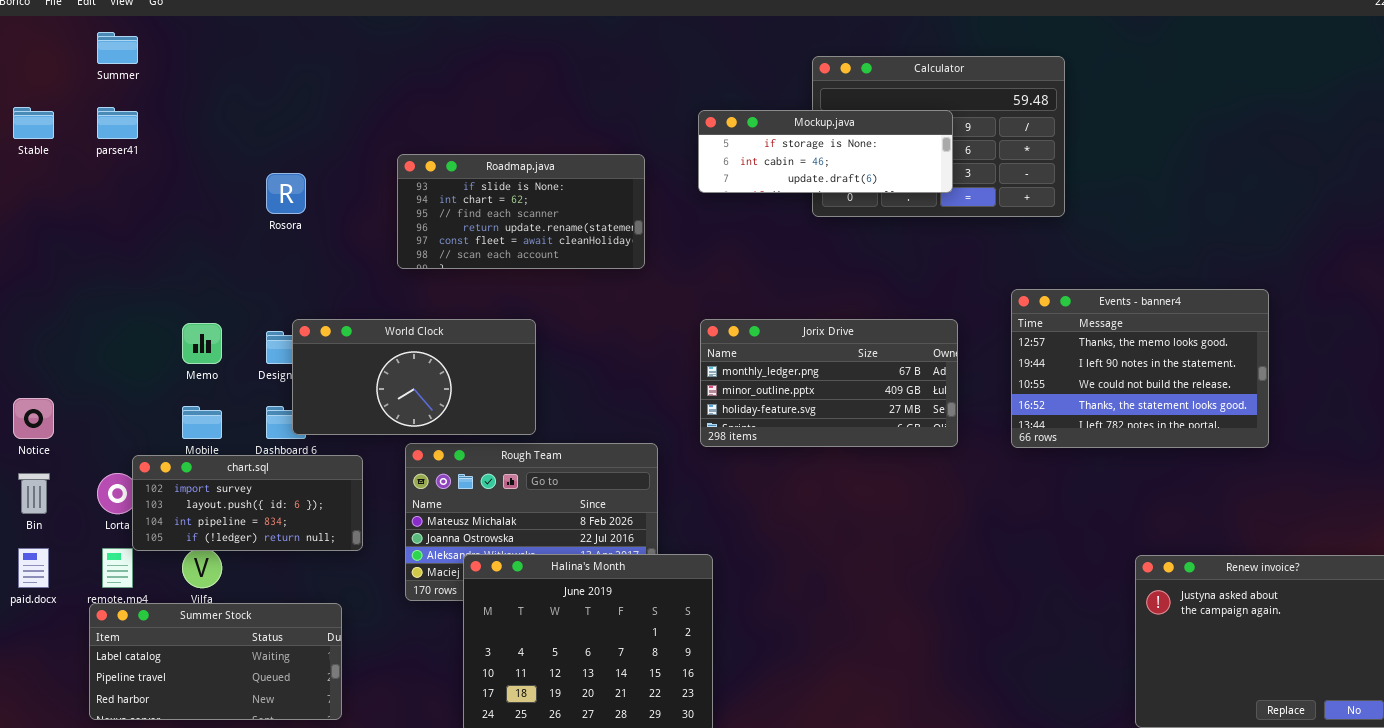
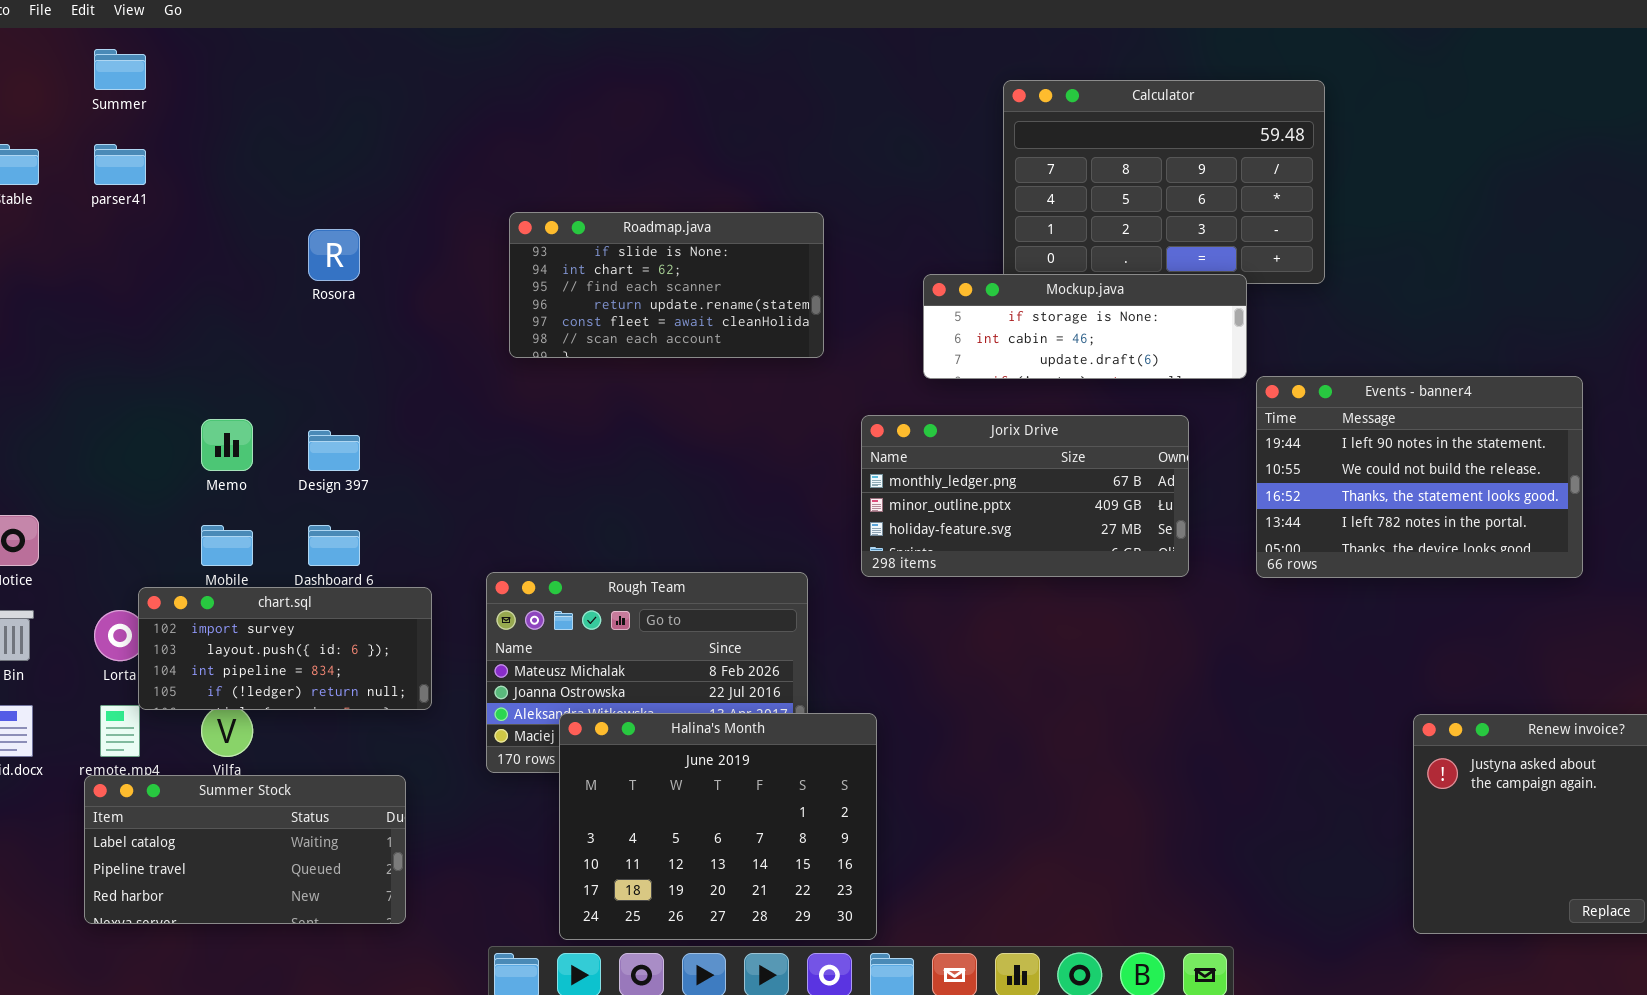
Mockup.java: [698,110,953,193] -> [923,274,1247,379], moved
Roadmap.java: [397,154,645,269] -> [509,212,824,358], moved
Events - banner4: [1011,289,1269,448] -> [1256,376,1583,578], scrolled down 1 row
World Clock: [292,319,536,435] -> none, closed

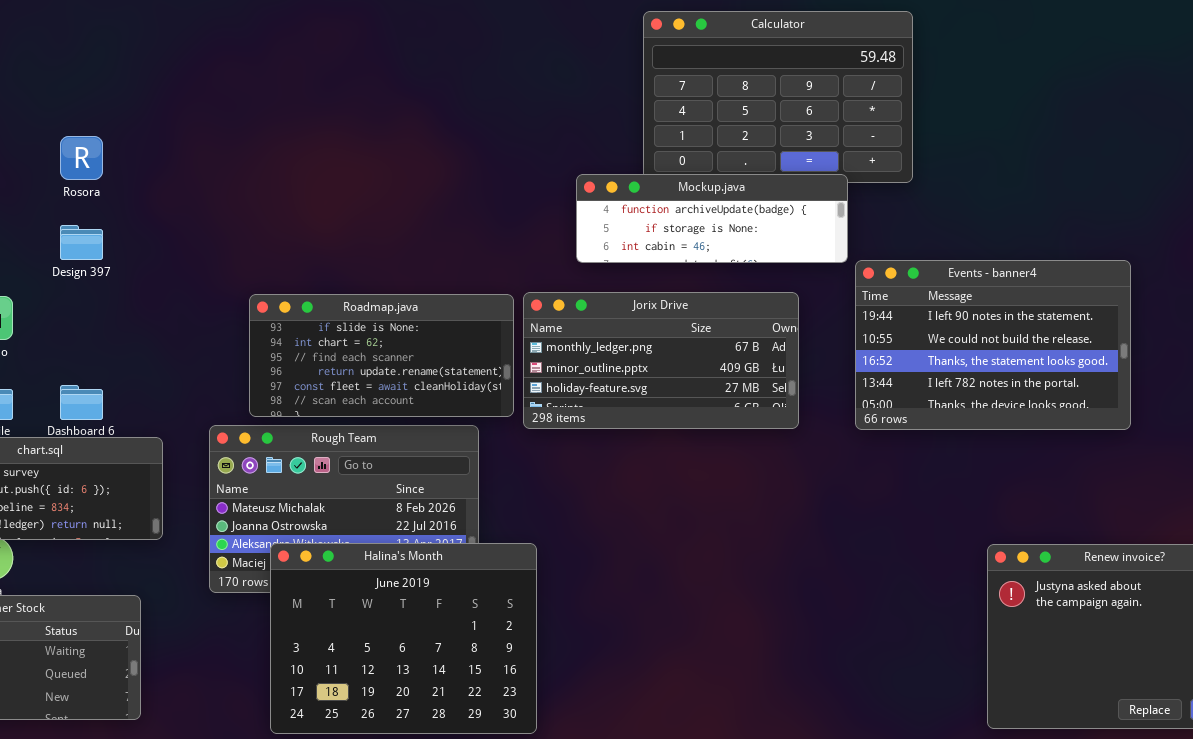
Roadmap.java: [509,212,824,358] -> [249,294,514,417], moved
Mockup.java: [923,274,1247,379] -> [576,174,848,263], scrolled up 1 row
Design 397: [308,430,360,471] -> [60,225,103,260], moved

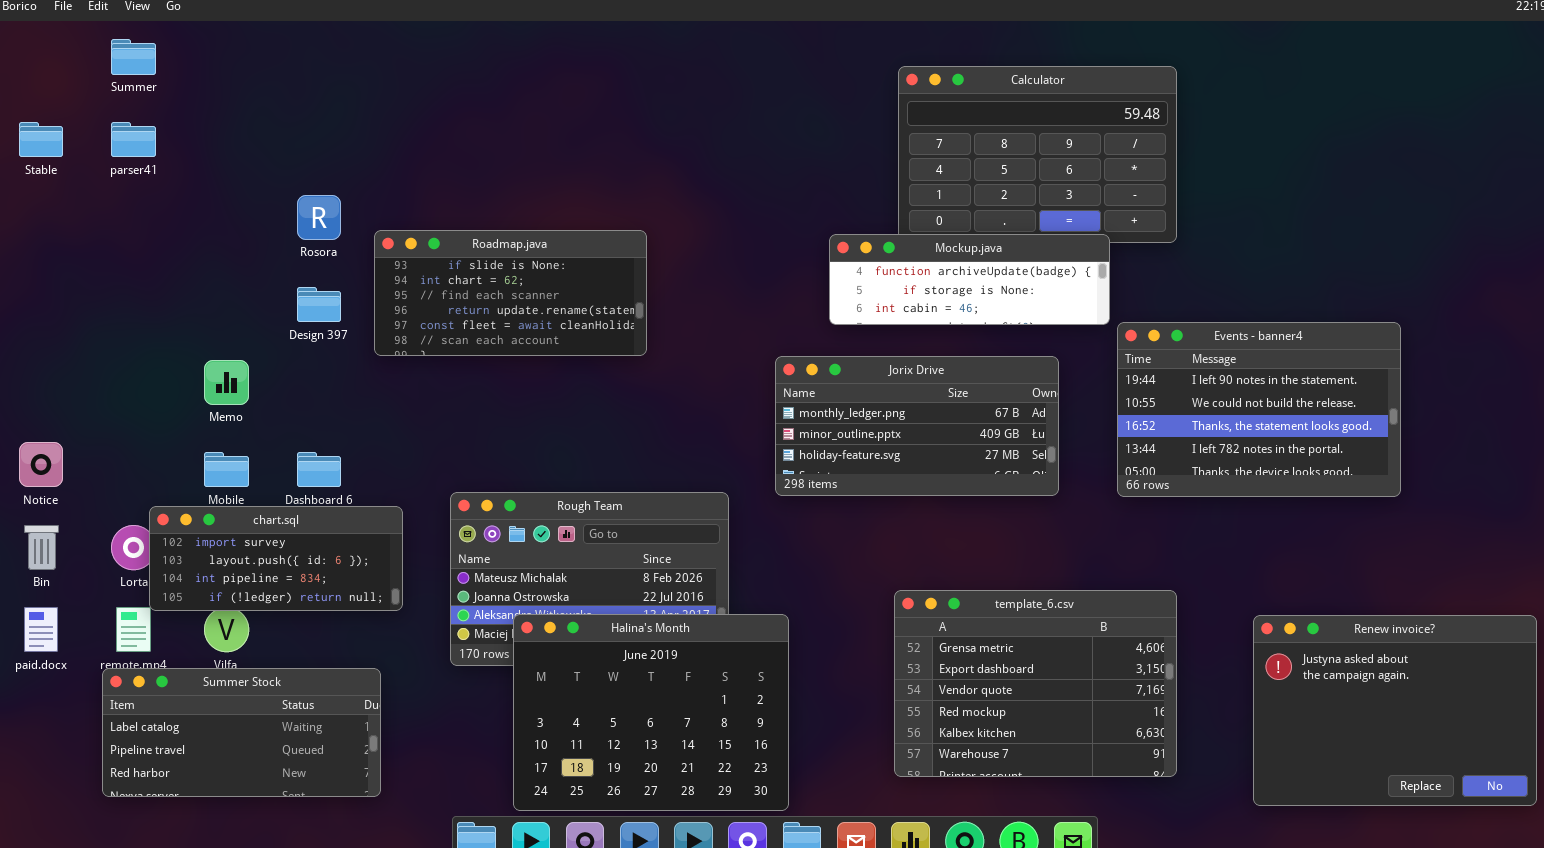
Roadmap.java: [249,294,514,417] -> [374,230,647,356], moved
template_6.csv: none -> [894,590,1177,777], opened

